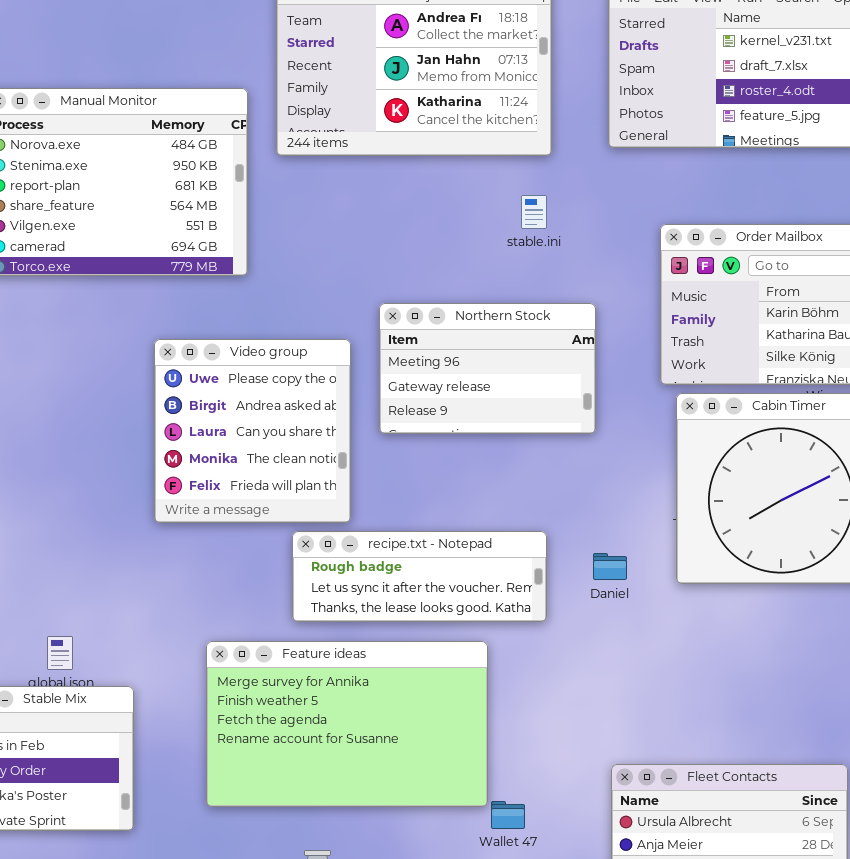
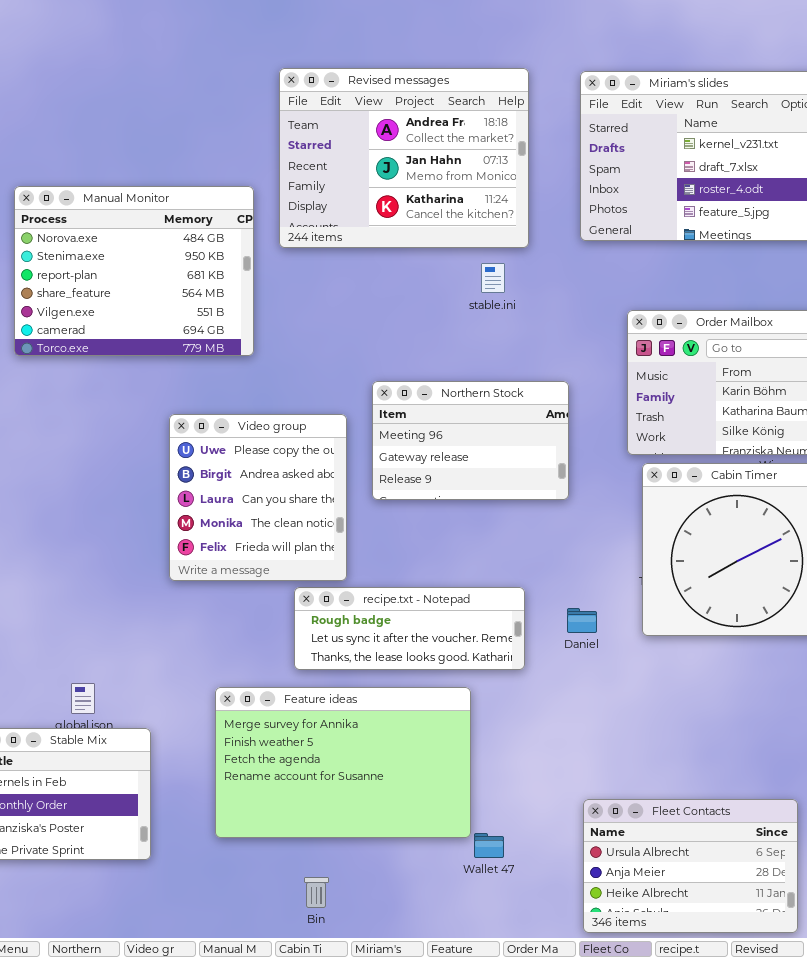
stable.ini: [521,195,547,229] -> [481,263,505,293], moved

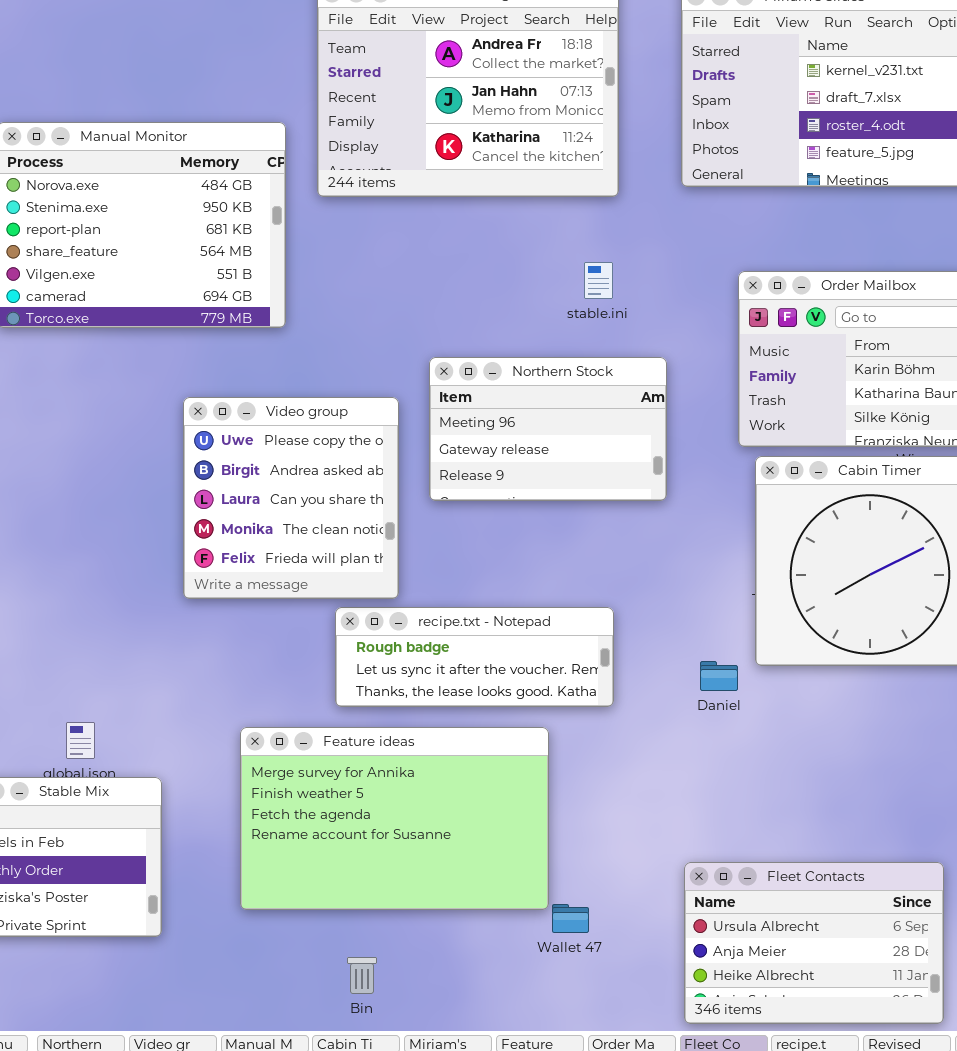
stable.ini: [481,263,505,293] -> [584,262,613,299], moved
Daniel: [567,608,597,633] -> [700,661,738,691], moved

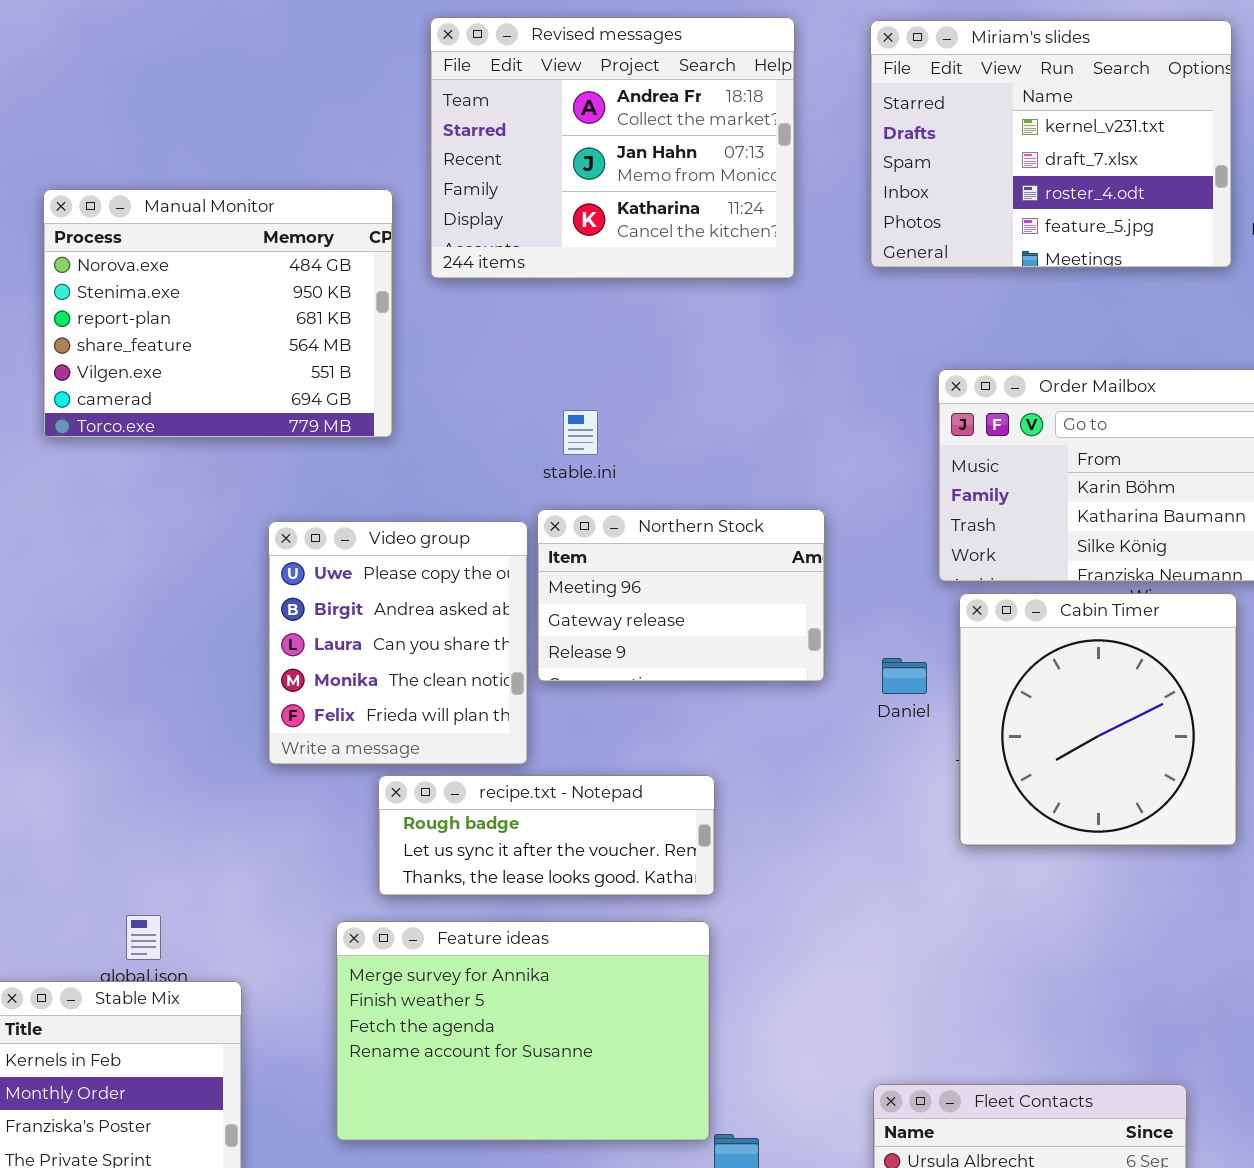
stable.ini: [584,262,613,299] -> [563,410,598,455], moved
Northern Stock: [429,357,667,501] -> [537,509,825,682], moved
recipe.txt - Notepad: [335,607,614,707] -> [378,775,715,896], moved
Daniel: [700,661,738,691] -> [882,658,927,694], moved

